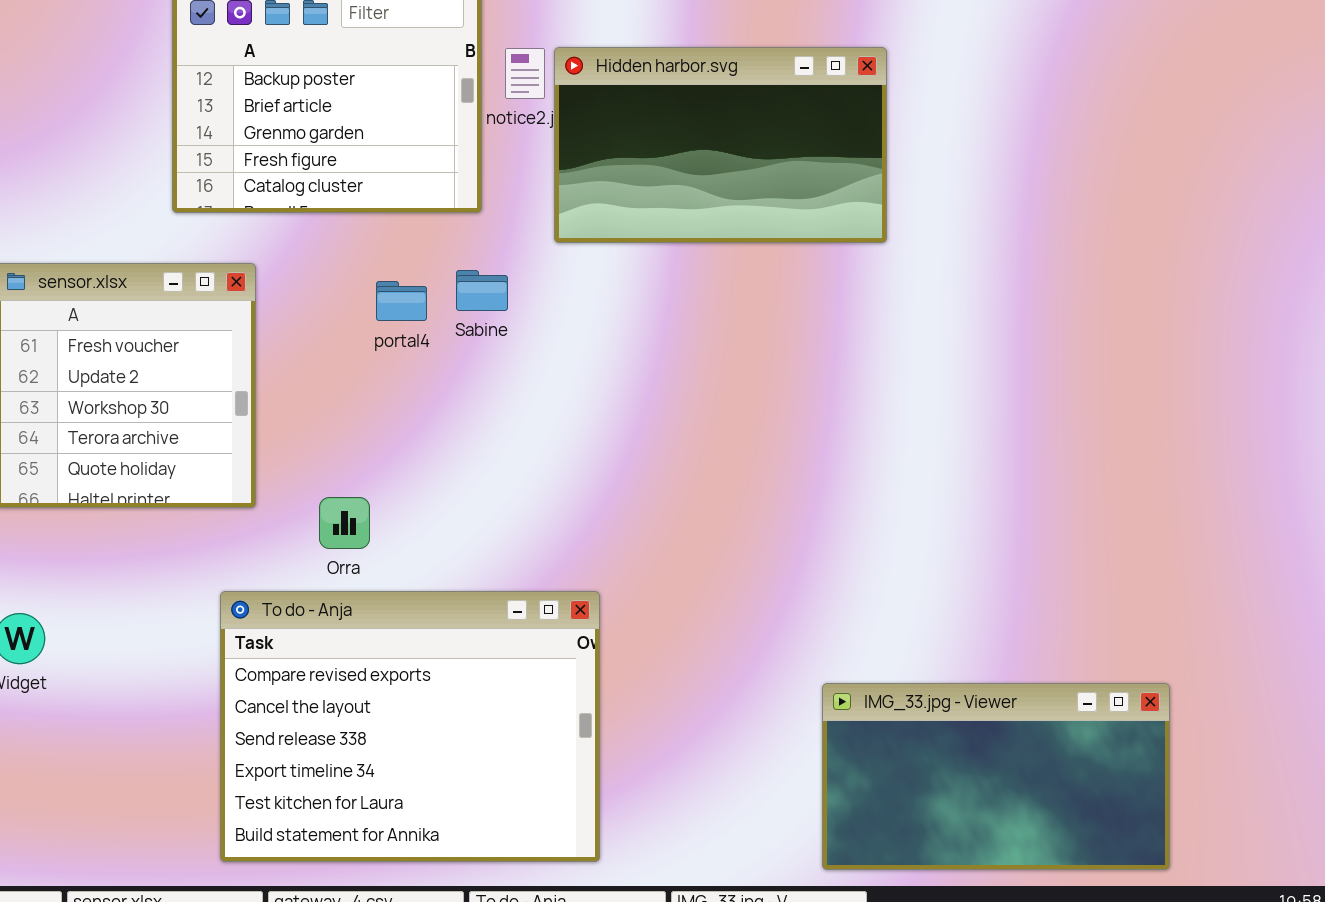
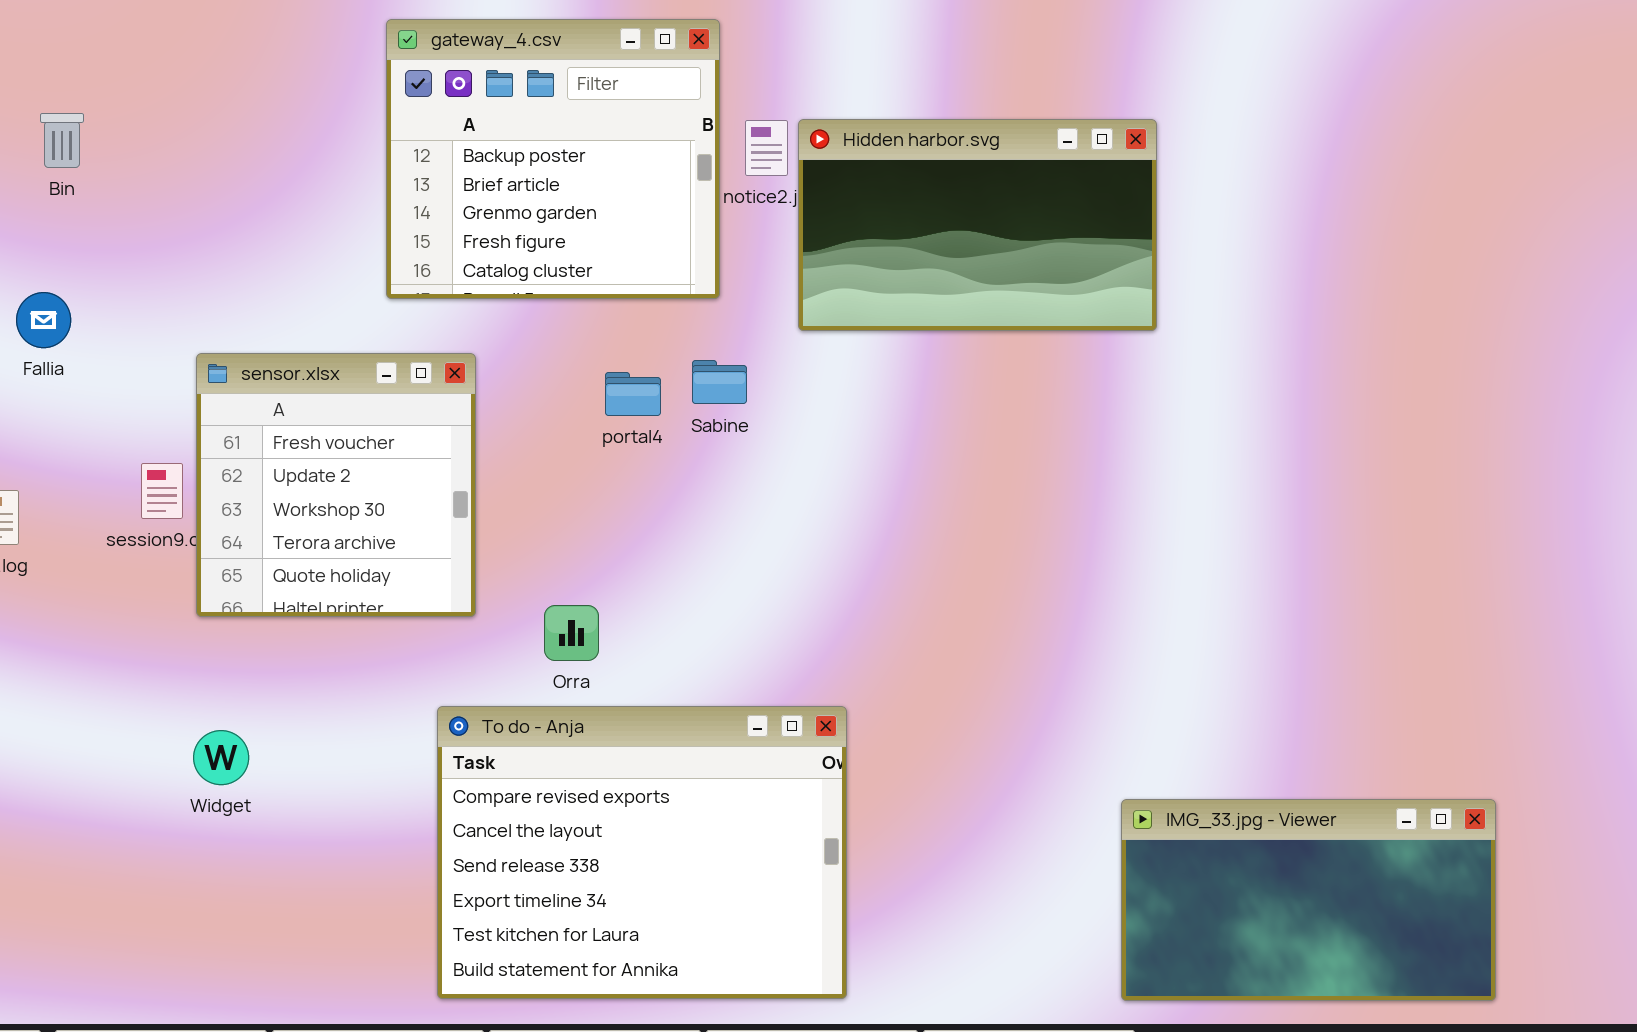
IMG_33.jpg - Viewer: [822,683,1170,870] -> [1121,799,1496,1001], moved

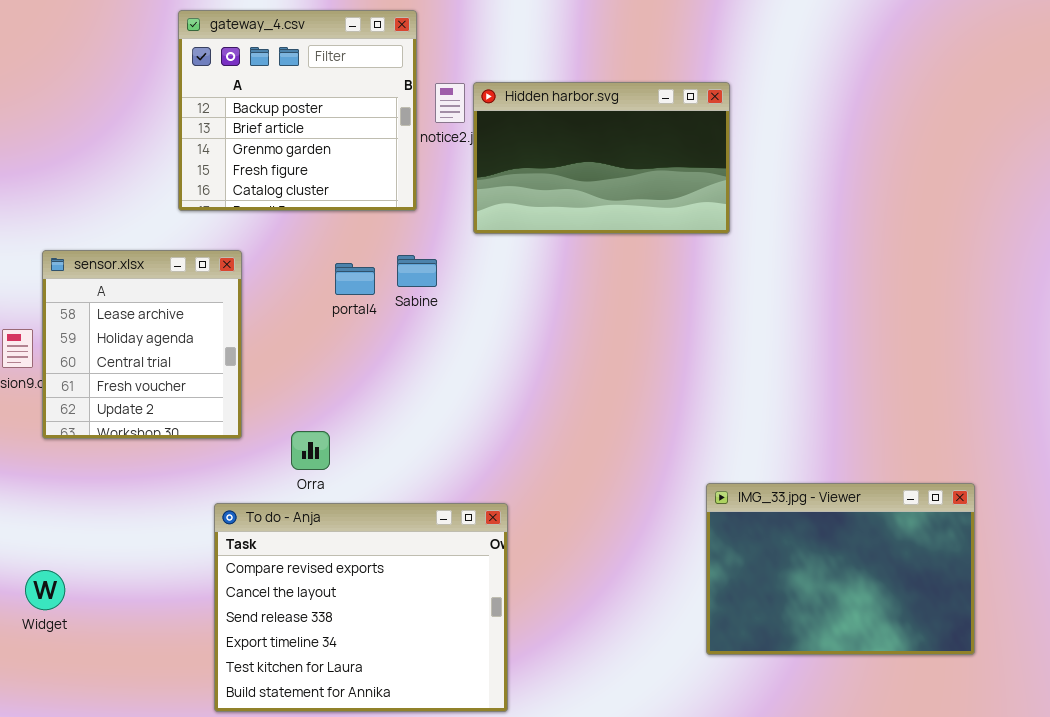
sensor.xlsx: [196,353,476,617] -> [42,250,242,439], scrolled up 3 rows
Widget: [193,730,249,785] -> [25,570,65,610], moved
IMG_33.jpg - Viewer: [1121,799,1496,1001] -> [706,483,975,655], moved, resized

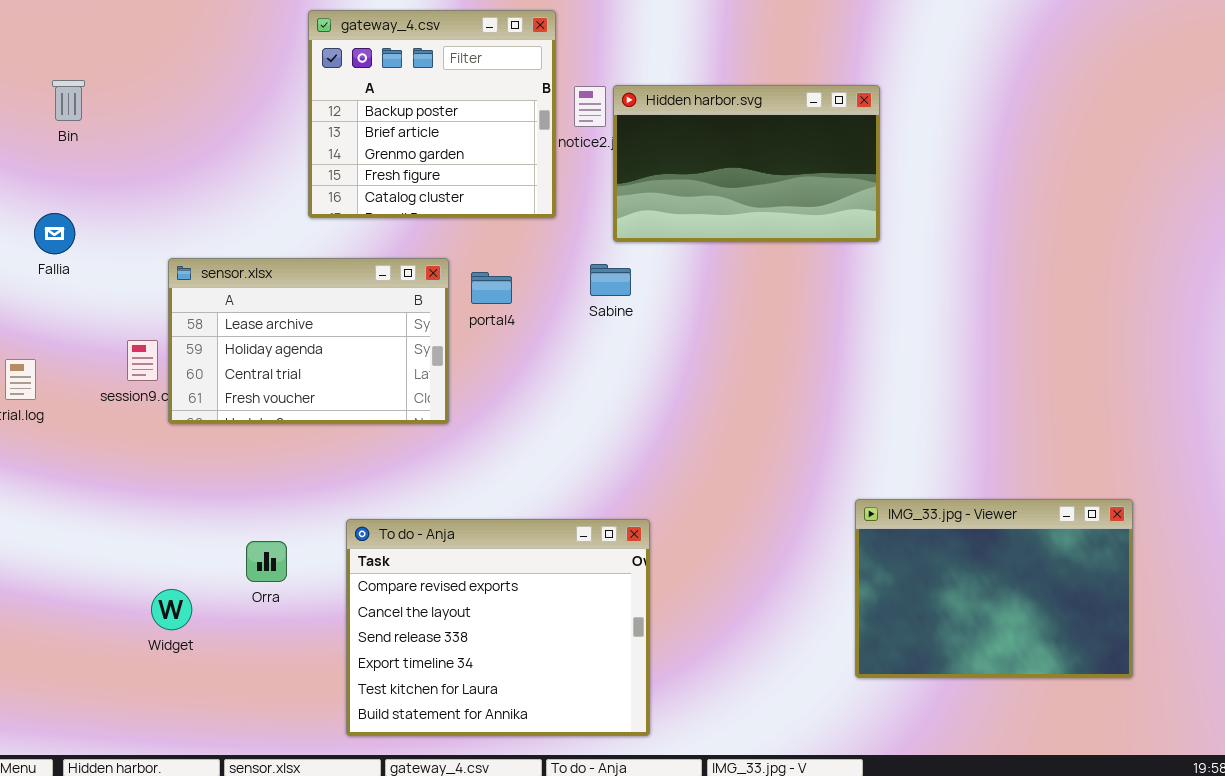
sensor.xlsx: [42,250,242,439] -> [168,258,449,424], resized
Sabine: [397,255,437,287] -> [590,264,631,296], moved
Orra: [291,431,330,470] -> [246,541,287,582], moved

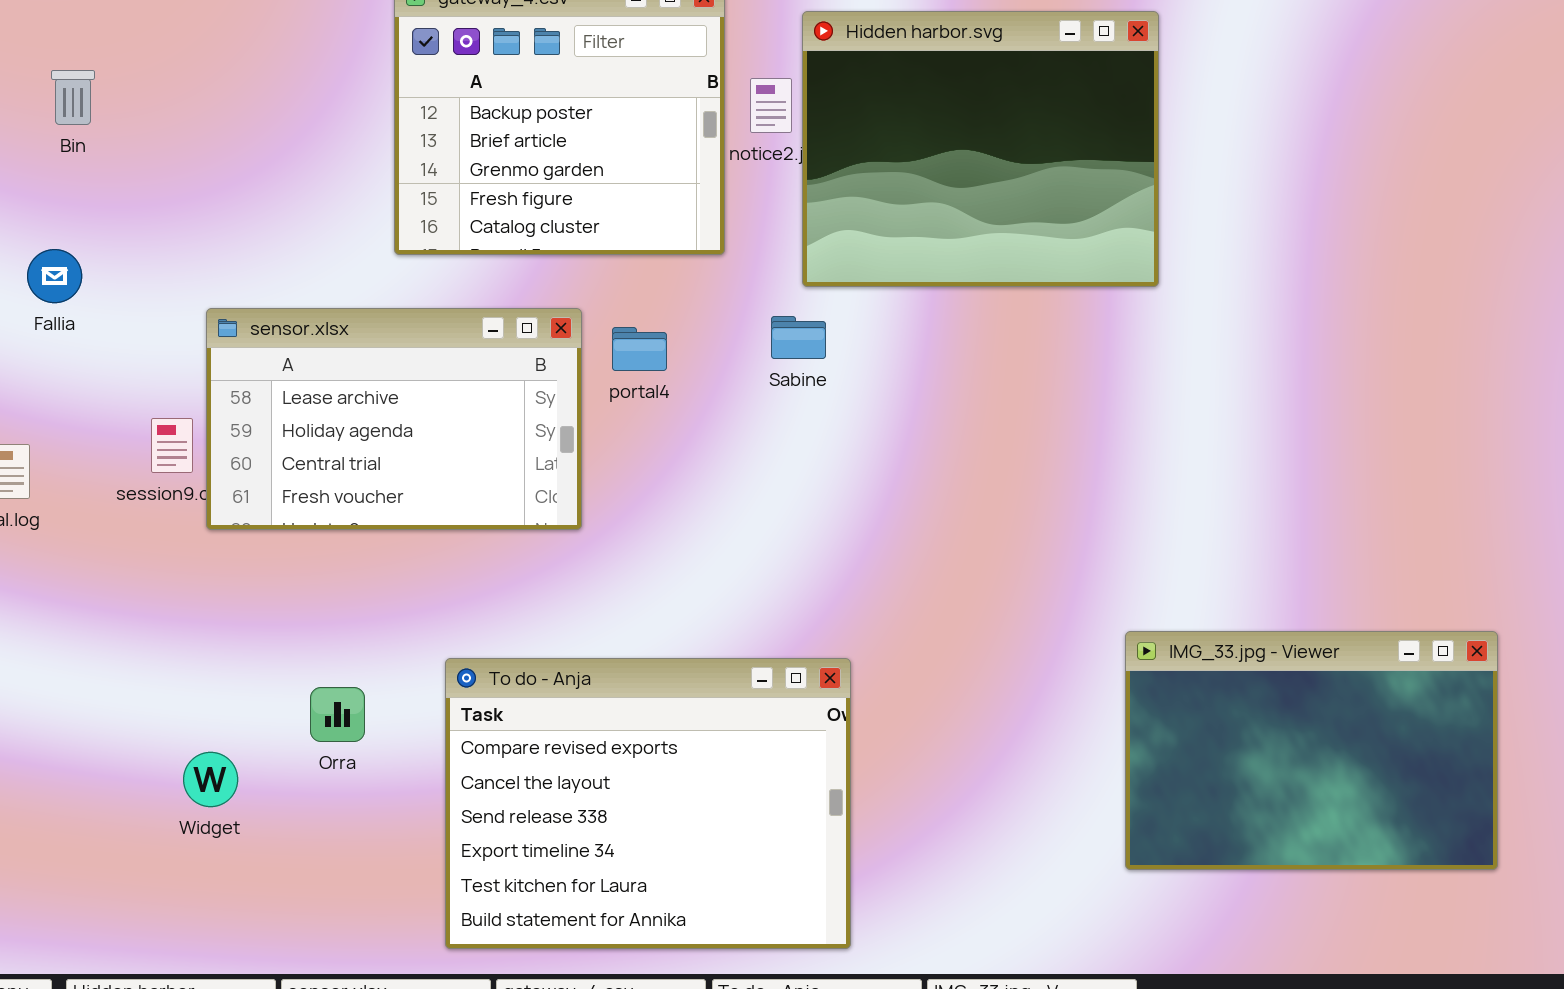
Hidden harbor.svg: [613,85,880,242] -> [802,11,1159,287], resized

